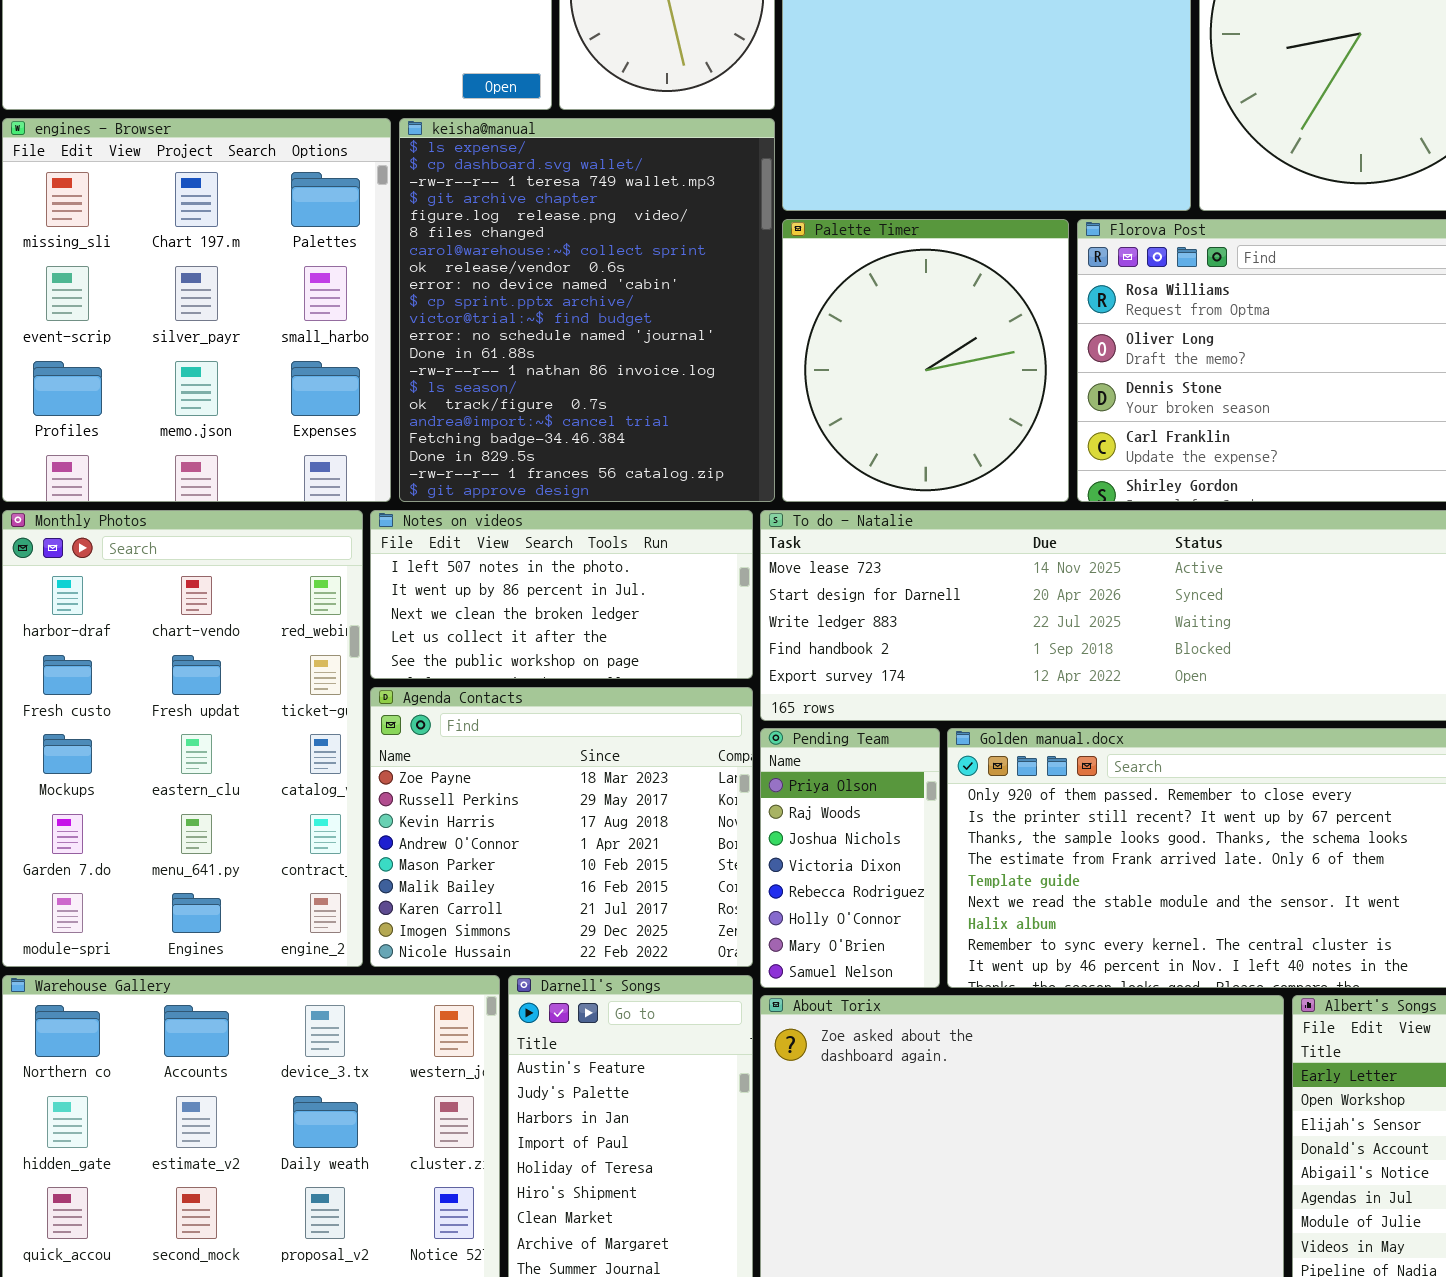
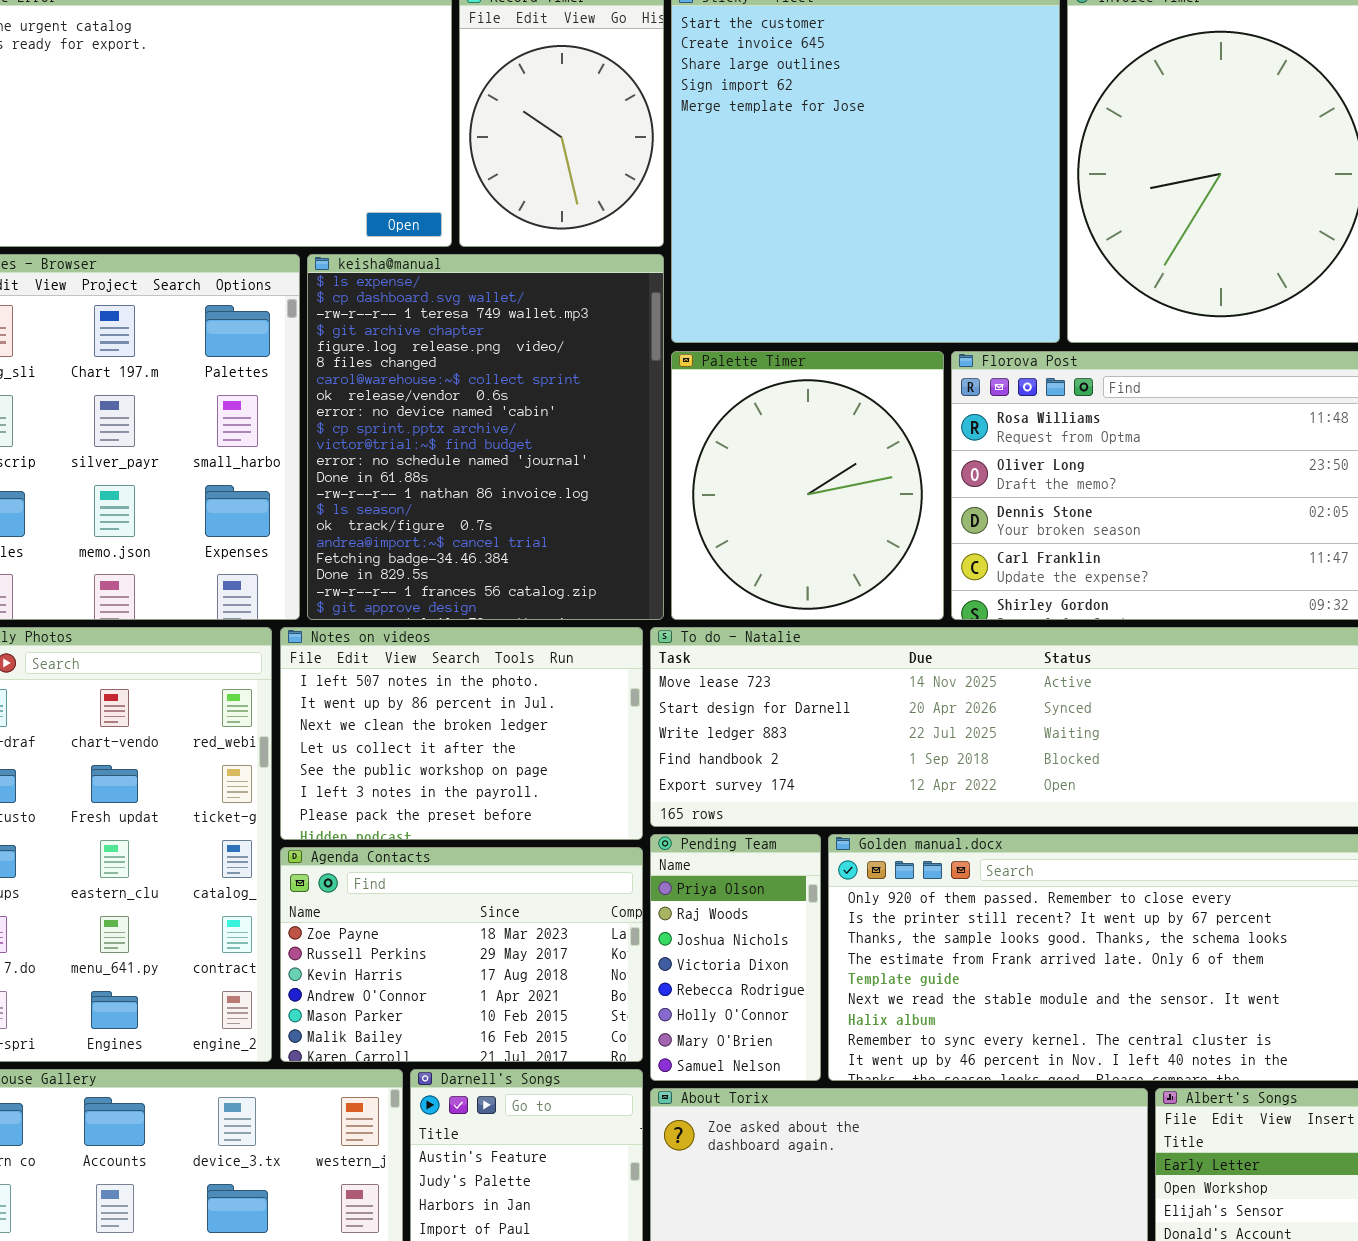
Notes on videos: [370,510,753,679] -> [280,627,643,840], resized
Agenda Contacts: [370,687,753,967] -> [280,847,643,1062], resized

